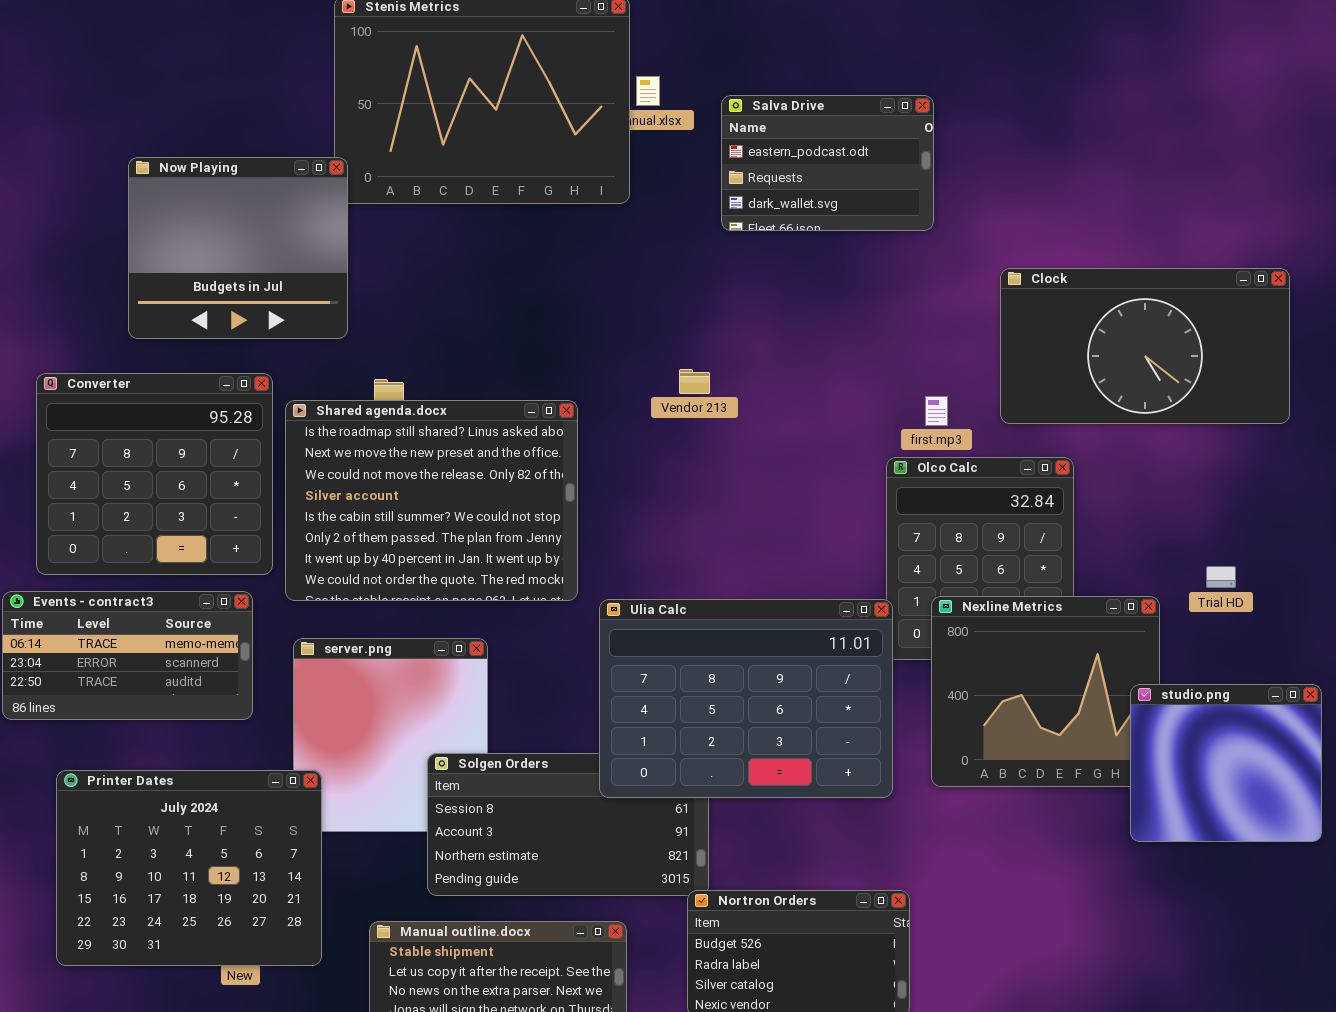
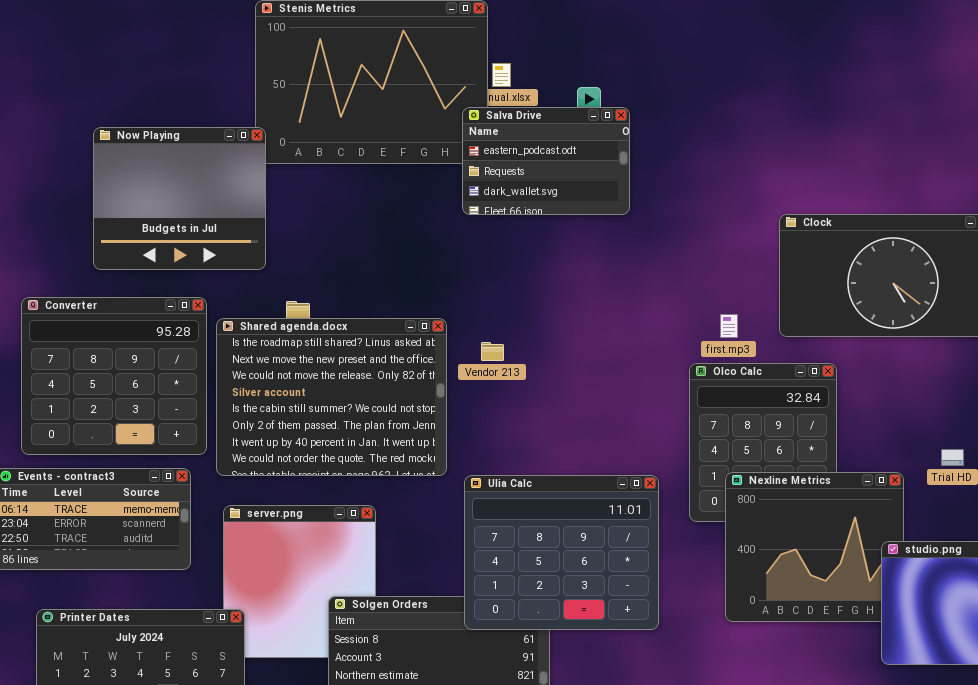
Salva Drive: [721,95,934,231] -> [462,107,630,215], moved
Vendor 213: [679,369,710,394] -> [481,342,504,361], moved
Ulia Calc: [599,599,893,798] -> [464,475,659,630], resized

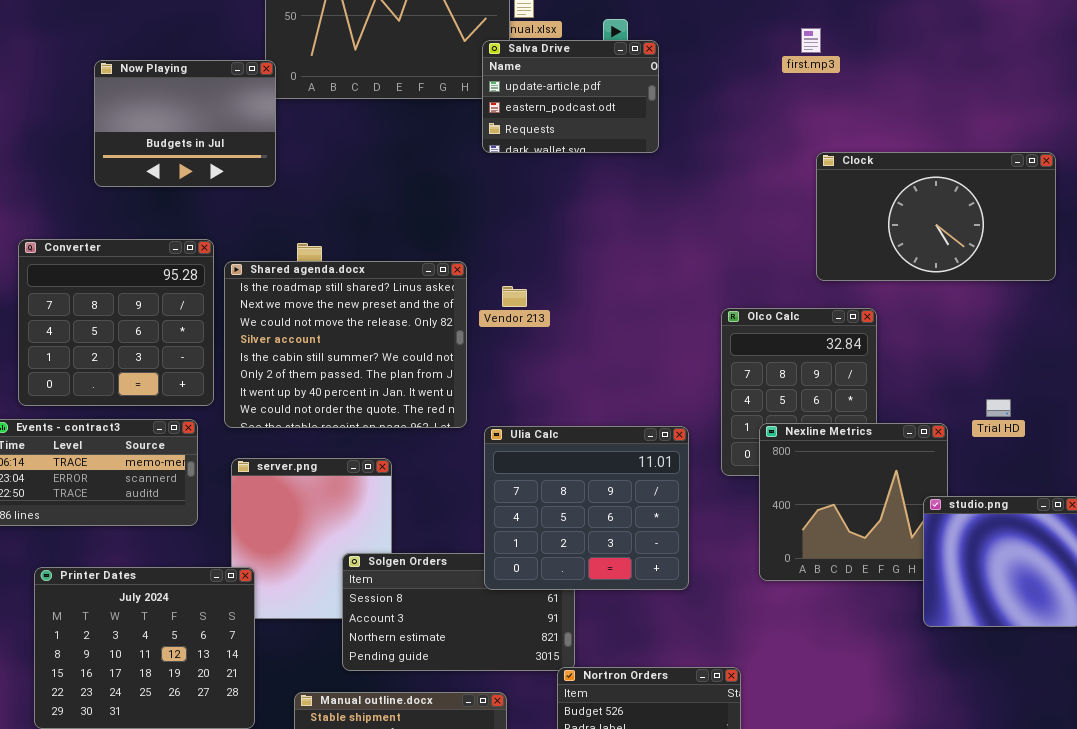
Salva Drive: [462,107,630,215] -> [482,40,659,153], scrolled up 1 row
Now Playing: [93,127,266,270] -> [94,60,276,187], resized
first.mp3: [720,314,738,338] -> [801,28,821,53], moved

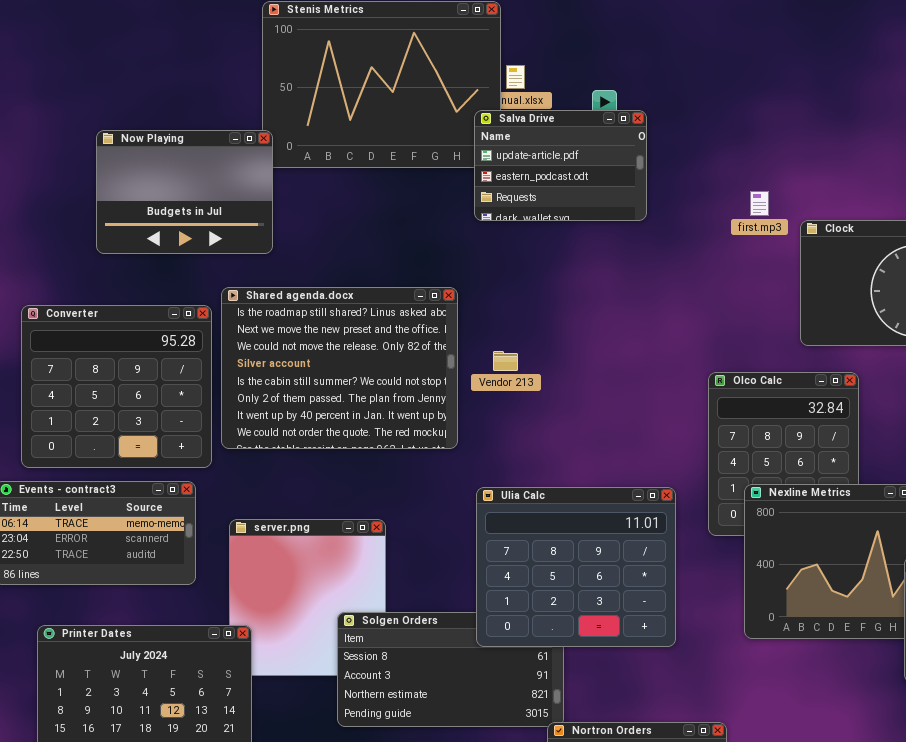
first.mp3: [801,28,821,53] -> [750,191,769,216], moved
Shared agenda.docx: [224,261,467,428] -> [221,287,458,449], moved

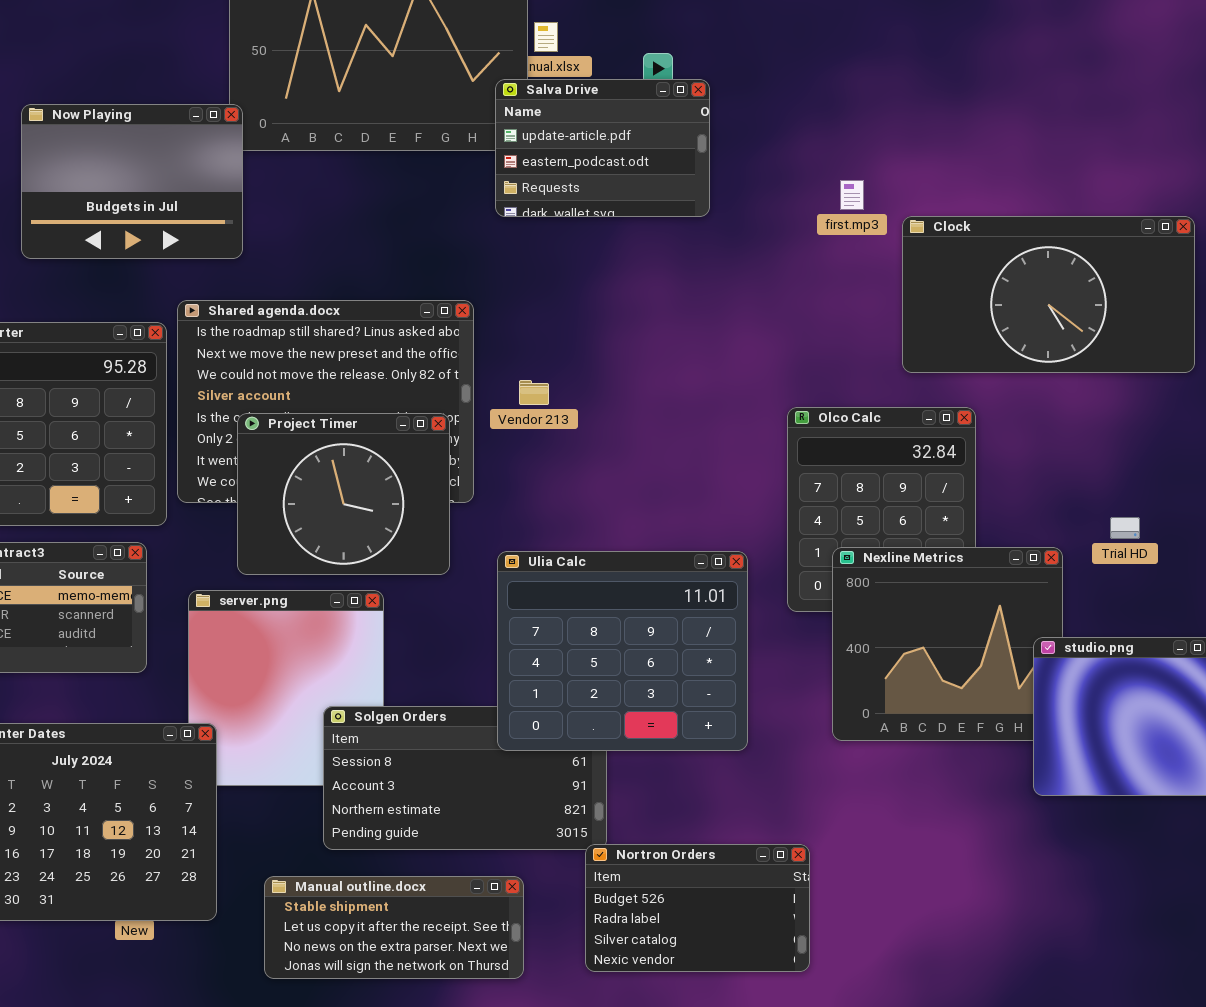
Project Timer: none -> [237,413,450,575], opened

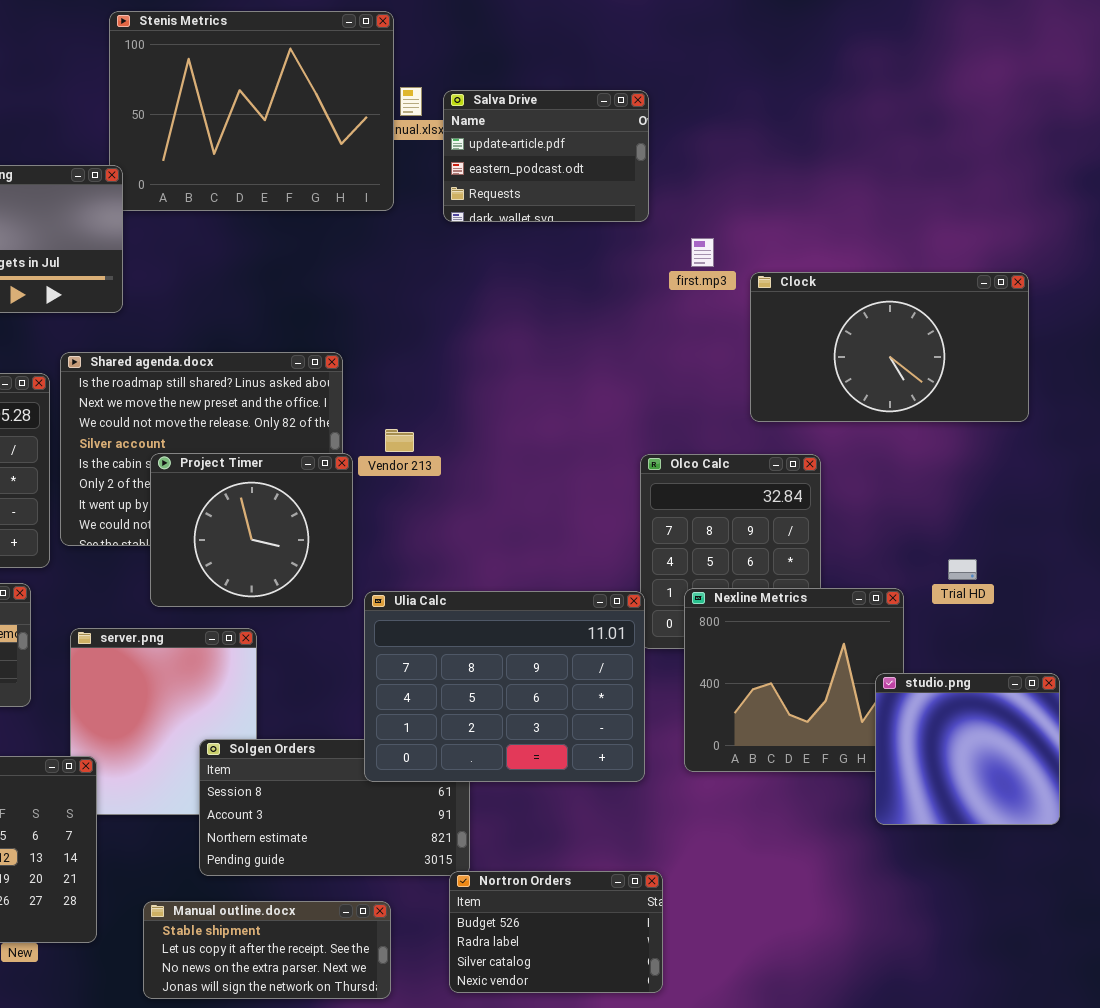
Salva Drive: [495,79,710,217] -> [443,90,649,222], moved
Project Timer: [237,413,450,575] -> [150,453,353,607], moved
Ulia Calc: [497,551,748,751] -> [364,591,645,782], resized

